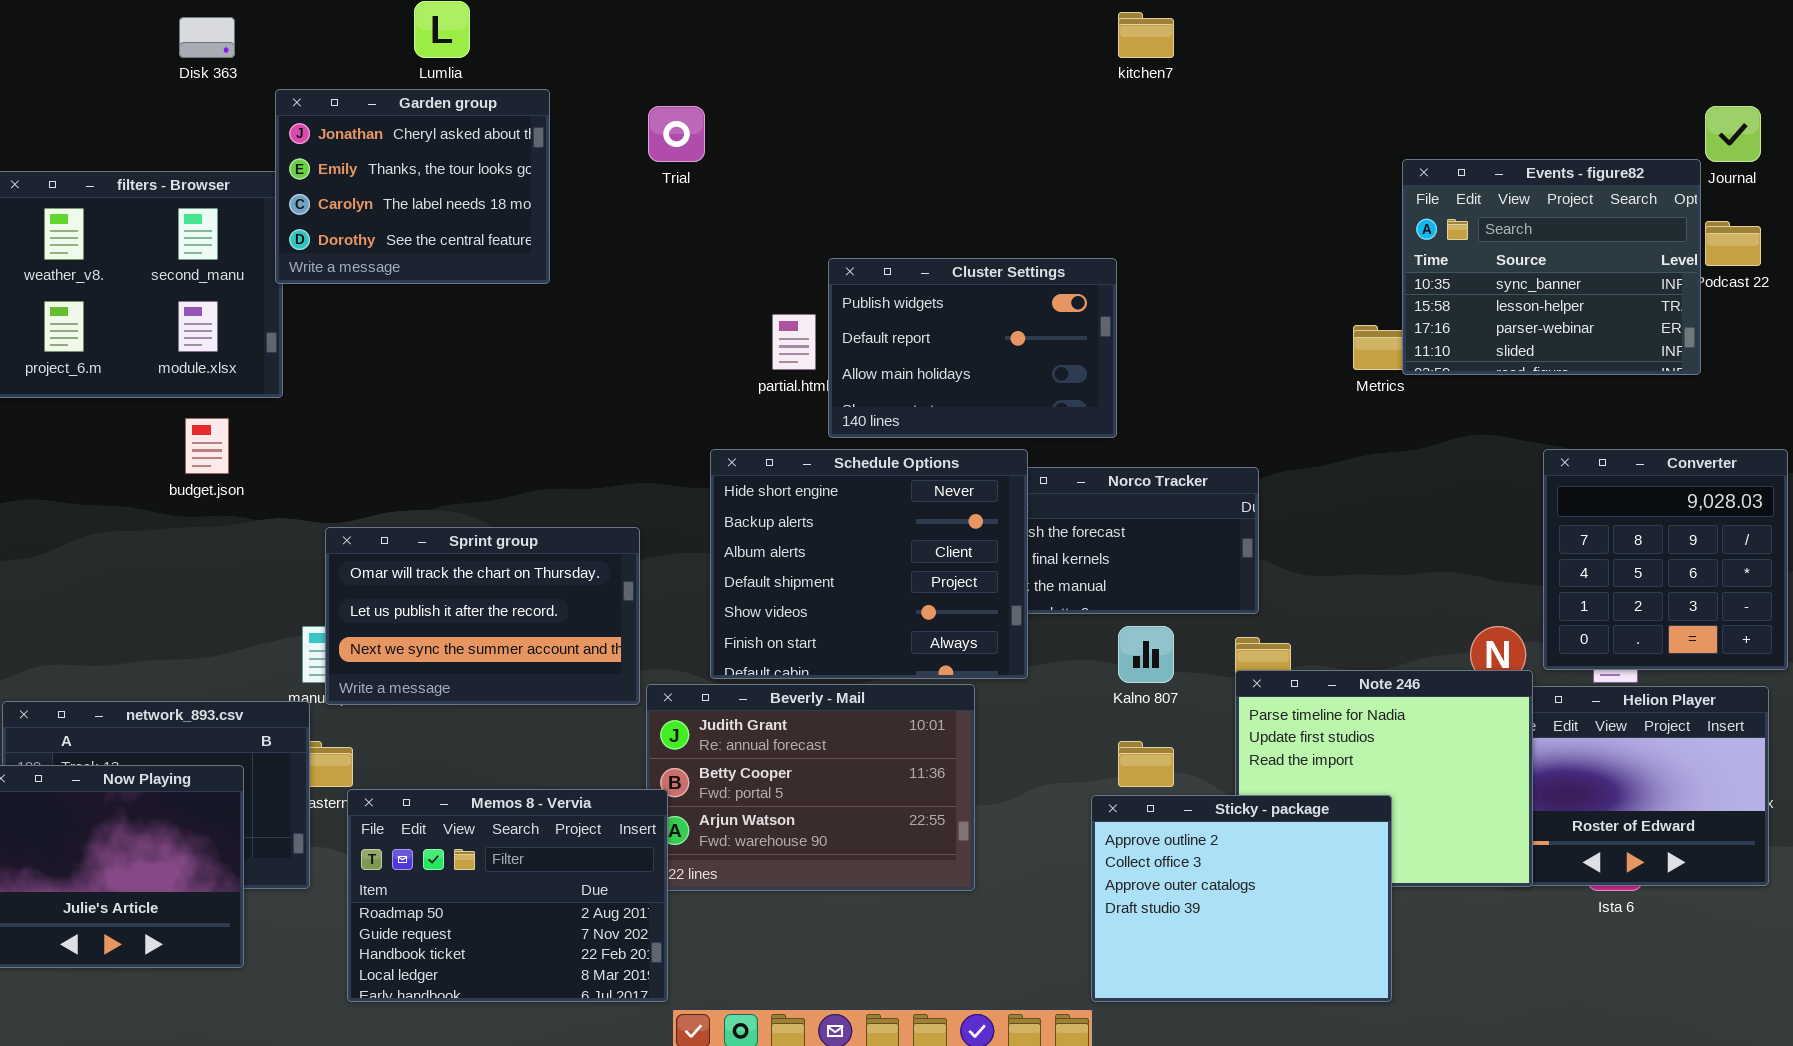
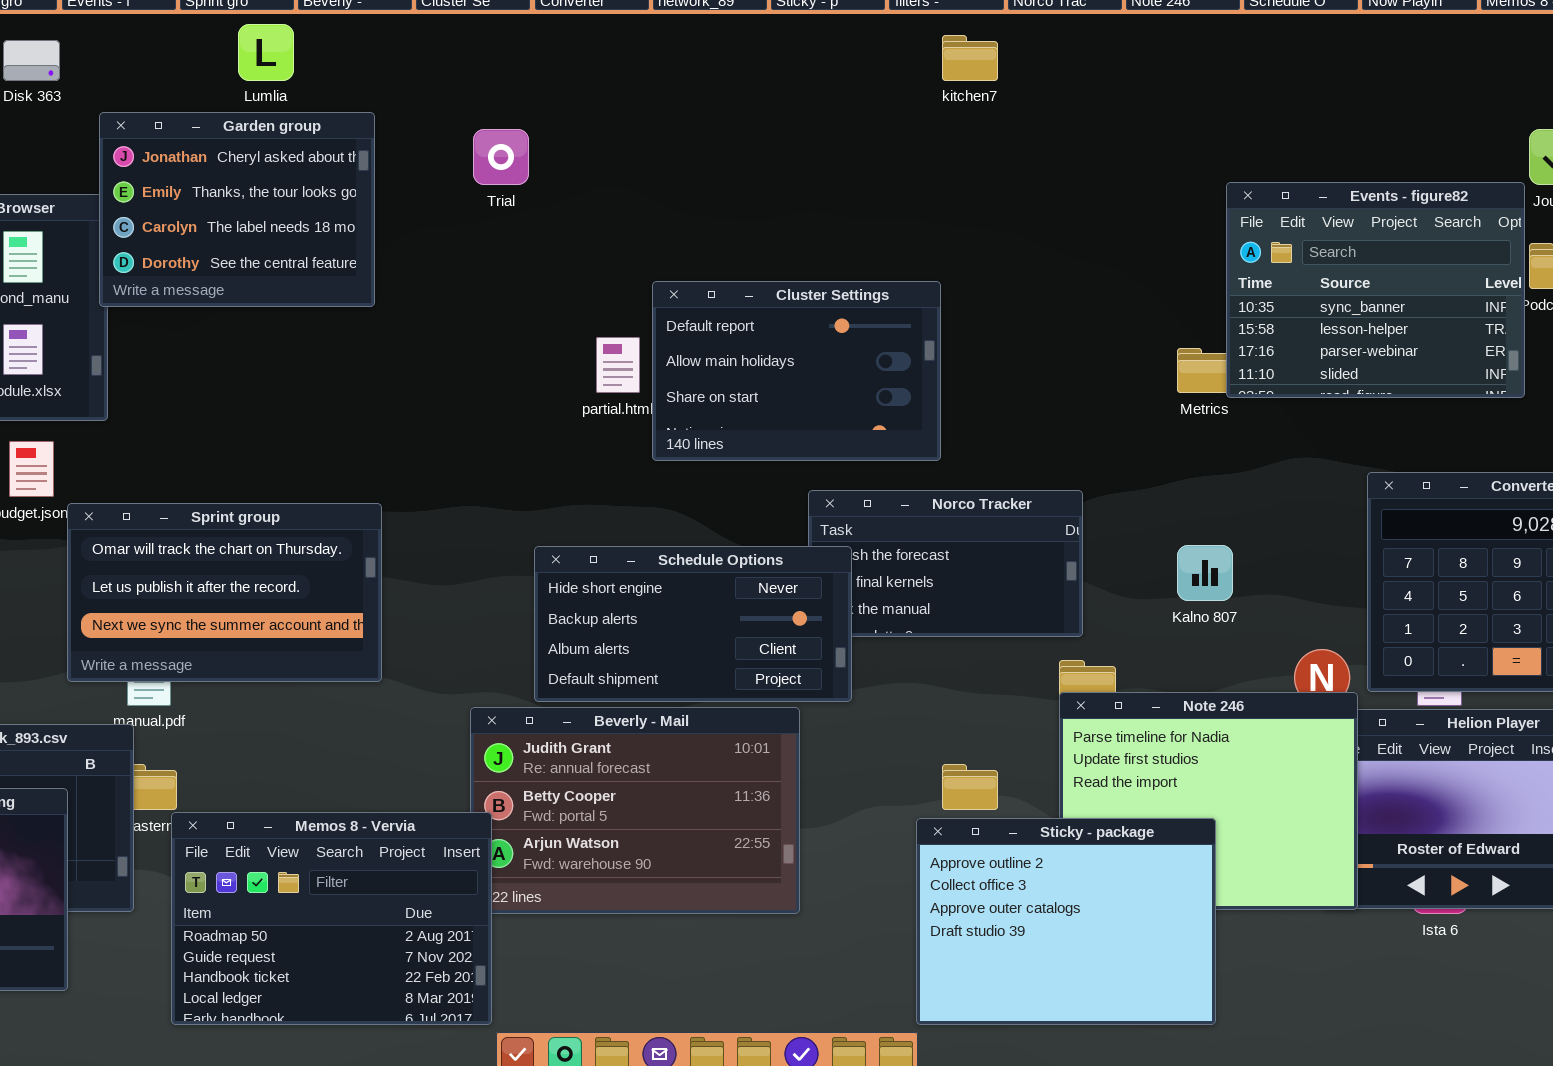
Cluster Settings: [828,258,1117,438] -> [652,281,941,461], scrolled down 1 row
Schedule Options: [710,449,1028,679] -> [534,546,852,702], resized
Sprint group: [325,527,640,705] -> [67,503,382,682], moved
Kalno 807: [1118,626,1174,683] -> [1177,545,1233,601], moved

